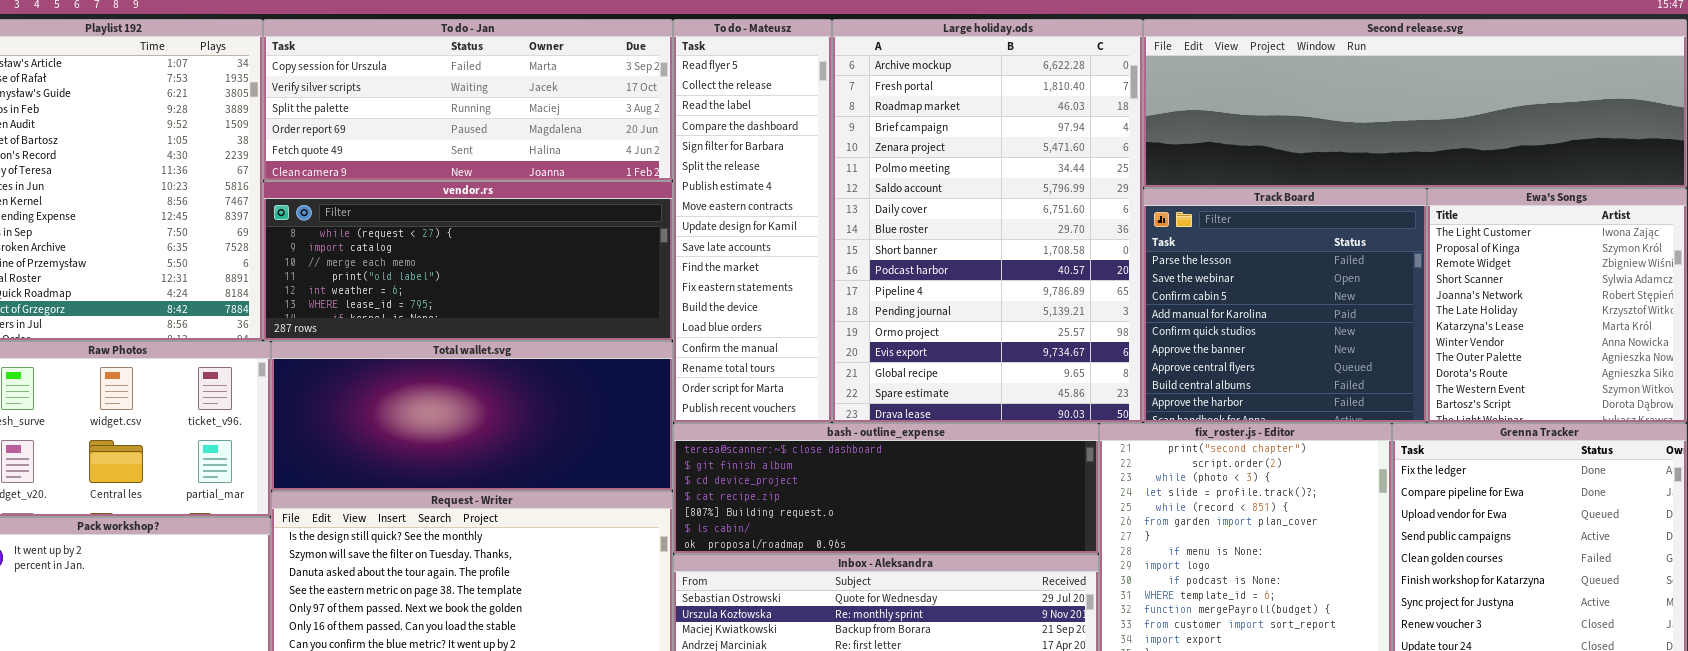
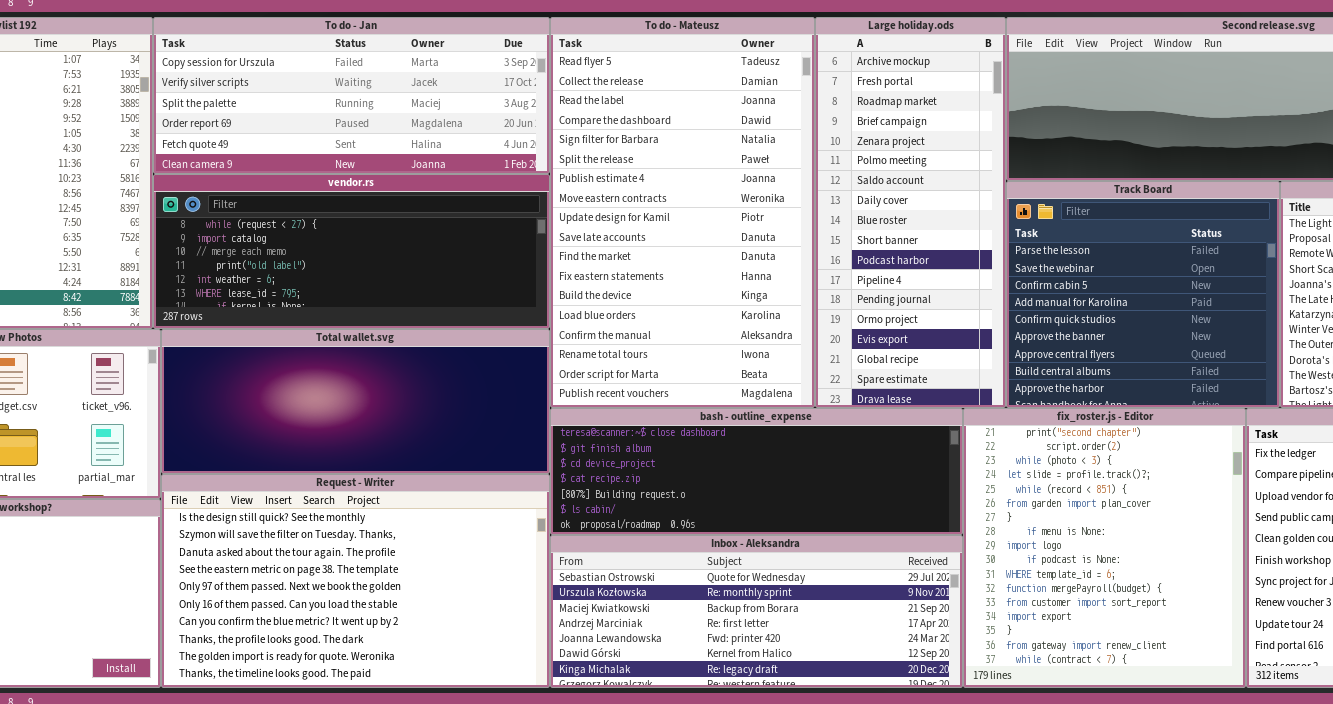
To do - Mateusz: [673,19,832,423] -> [550,17,815,408], resized
Large holiday.ods: [832,19,1143,423] -> [815,17,1006,408], resized

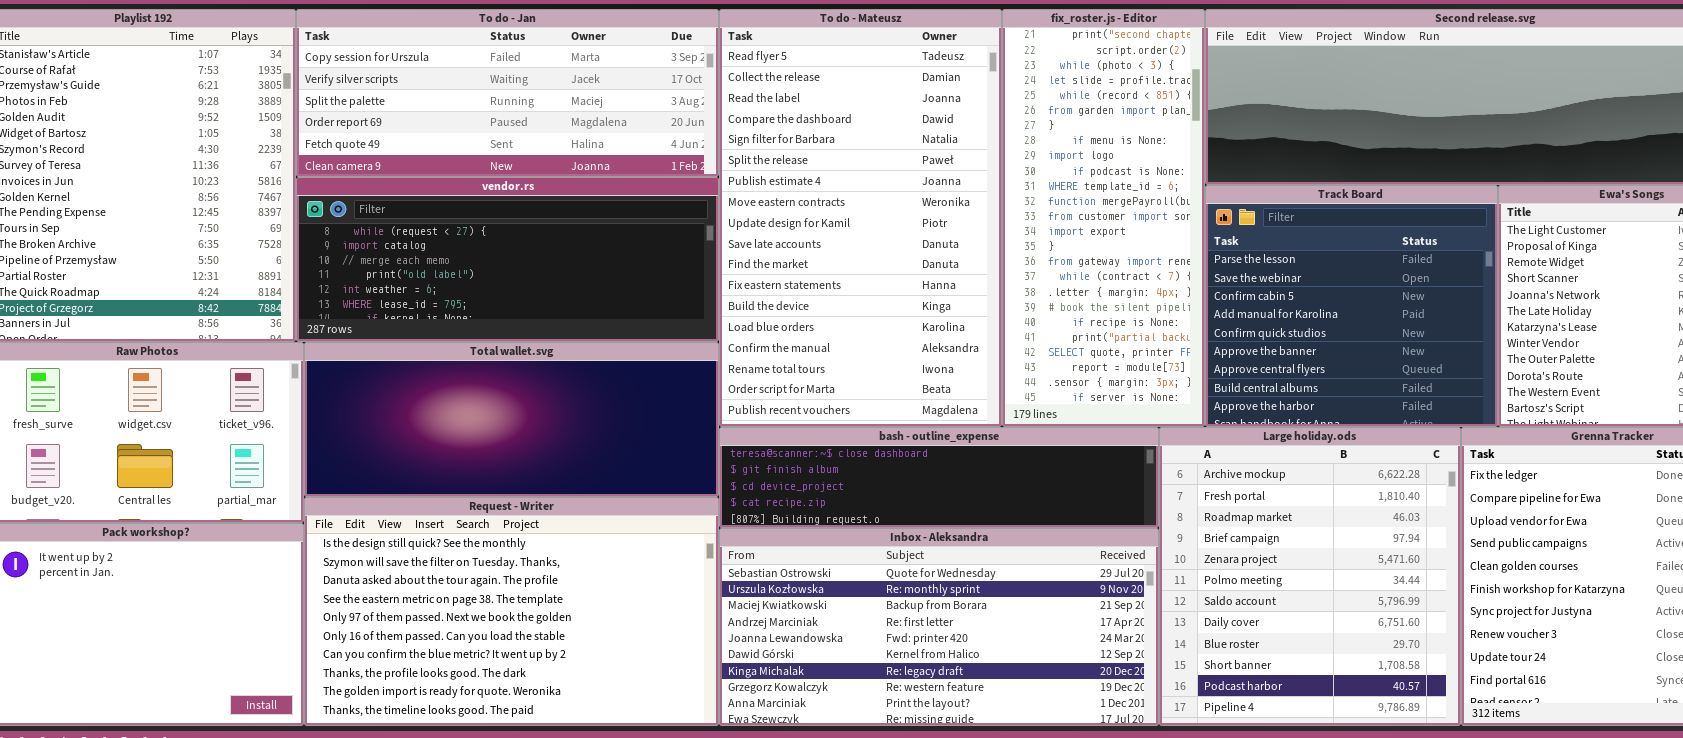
Large holiday.ods: [815,17,1006,408] -> [1159,427,1461,726], moved, resized
bash - outline_expense: [550,408,963,535] -> [719,427,1159,528], resized
fix_roster.js - Editor: [963,408,1246,688] -> [1002,9,1205,427], moved, resized
Inbox - Aleksandra: [550,535,963,688] -> [719,528,1159,726], resized

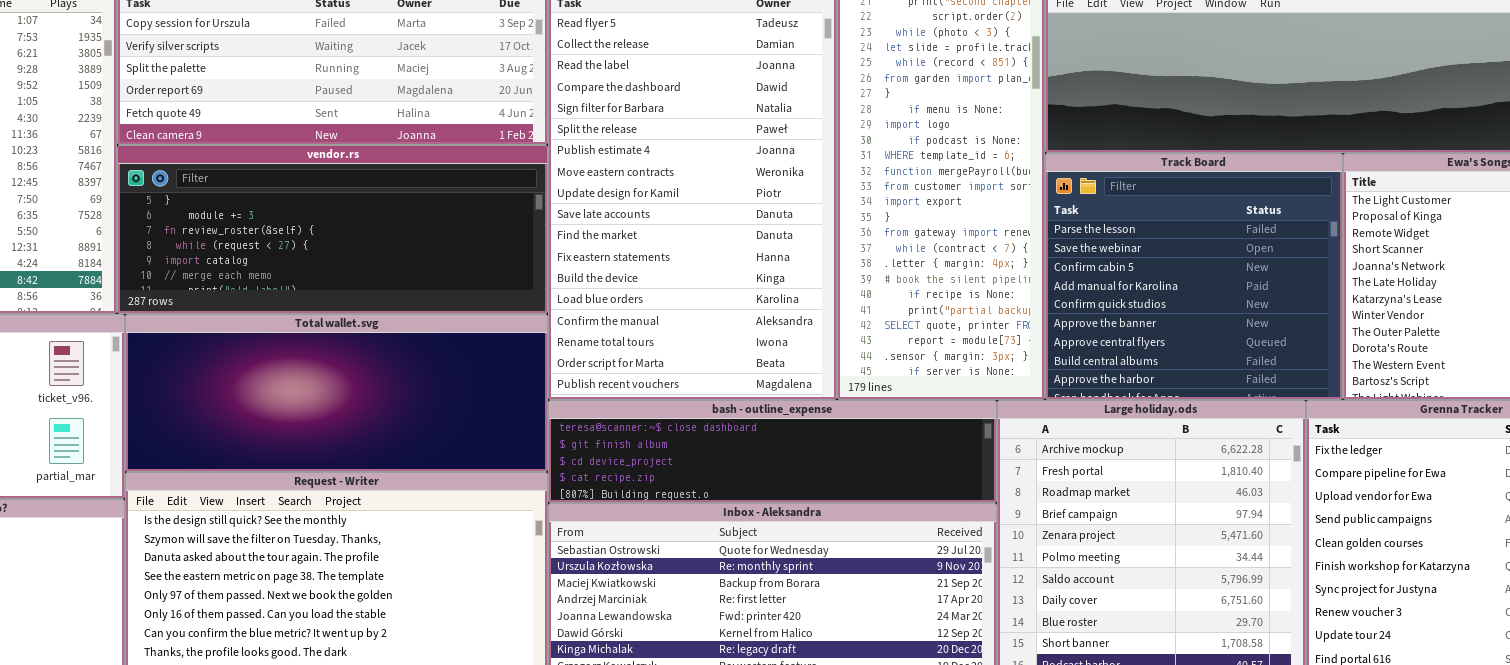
vendor.rs: [296,177,719,342] -> [117,145,548,314], scrolled up 3 rows

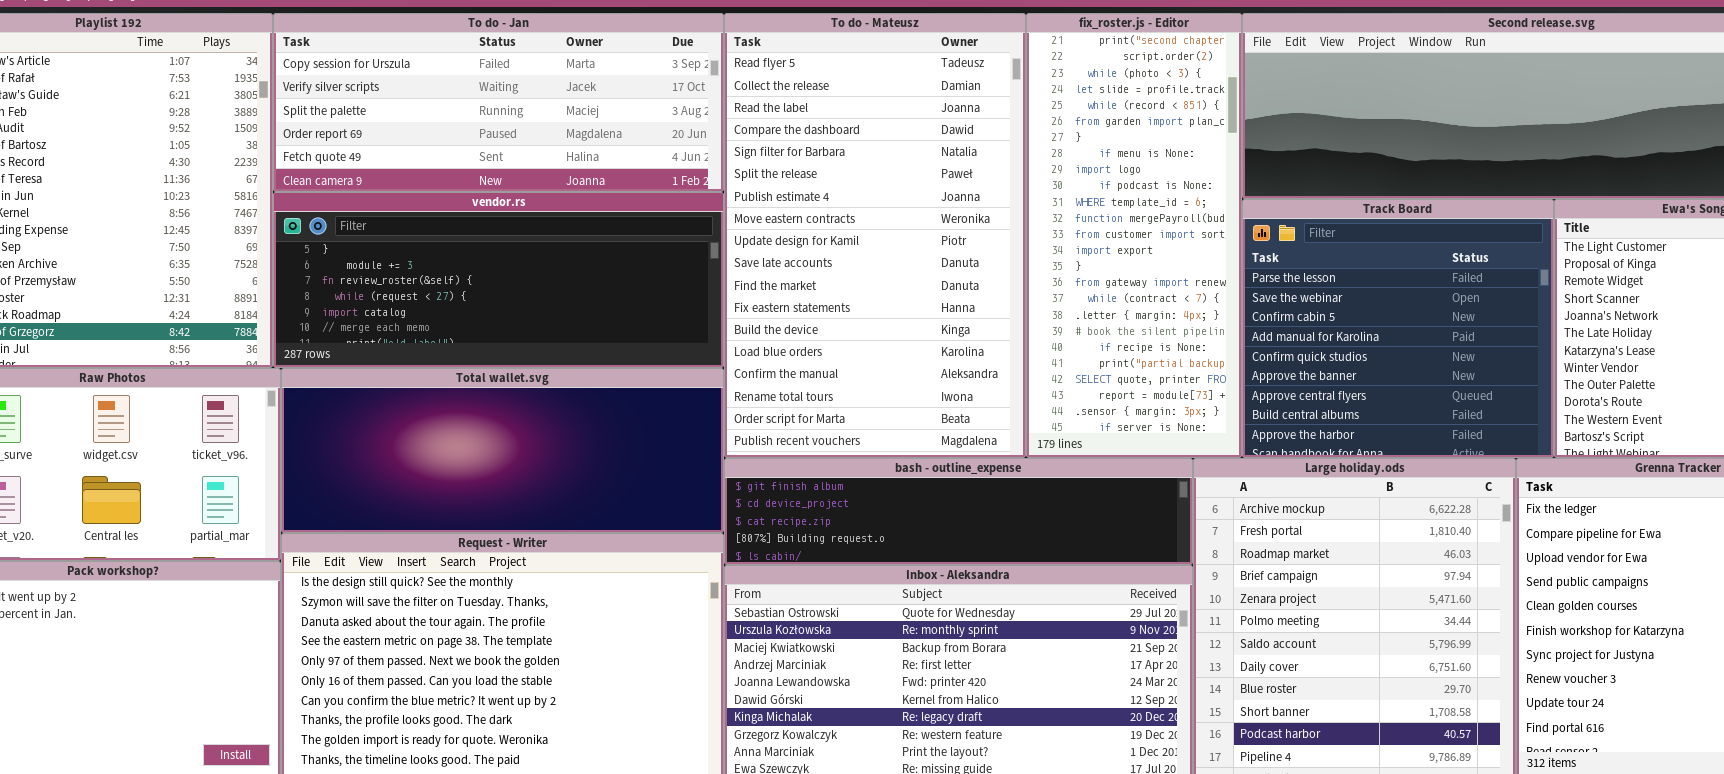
bash - outline_expense: [548,400,997,503] -> [724,458,1193,565], scrolled down 1 row

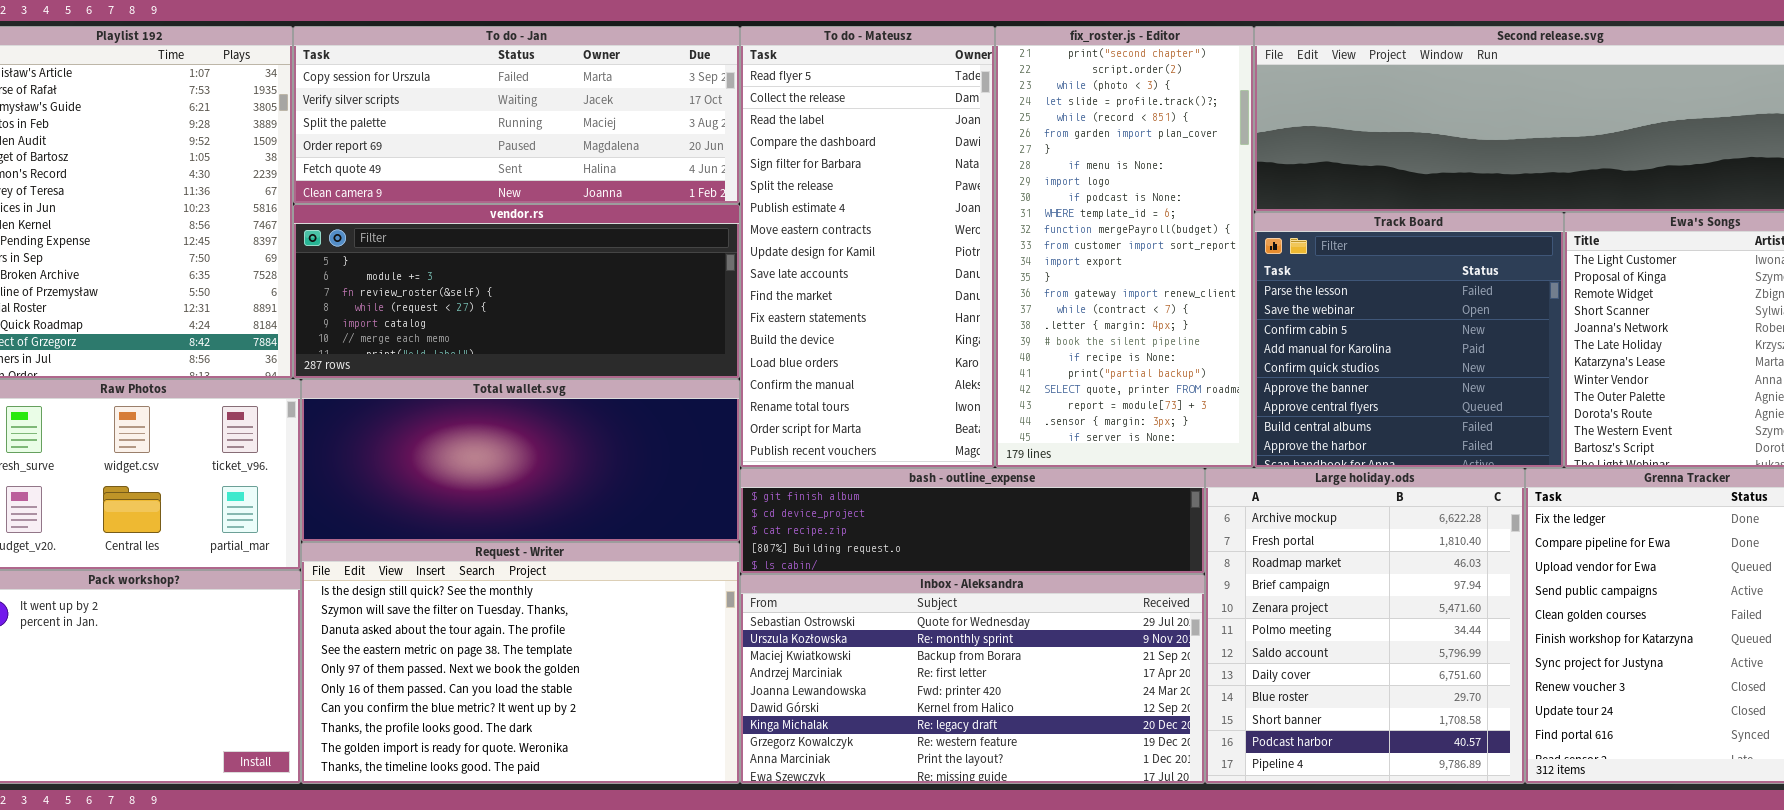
To do - Mateusz: [724,13,1026,458] -> [740,26,995,468], resized
fix_roster.js - Editor: [1026,13,1242,458] -> [995,26,1254,468], resized

